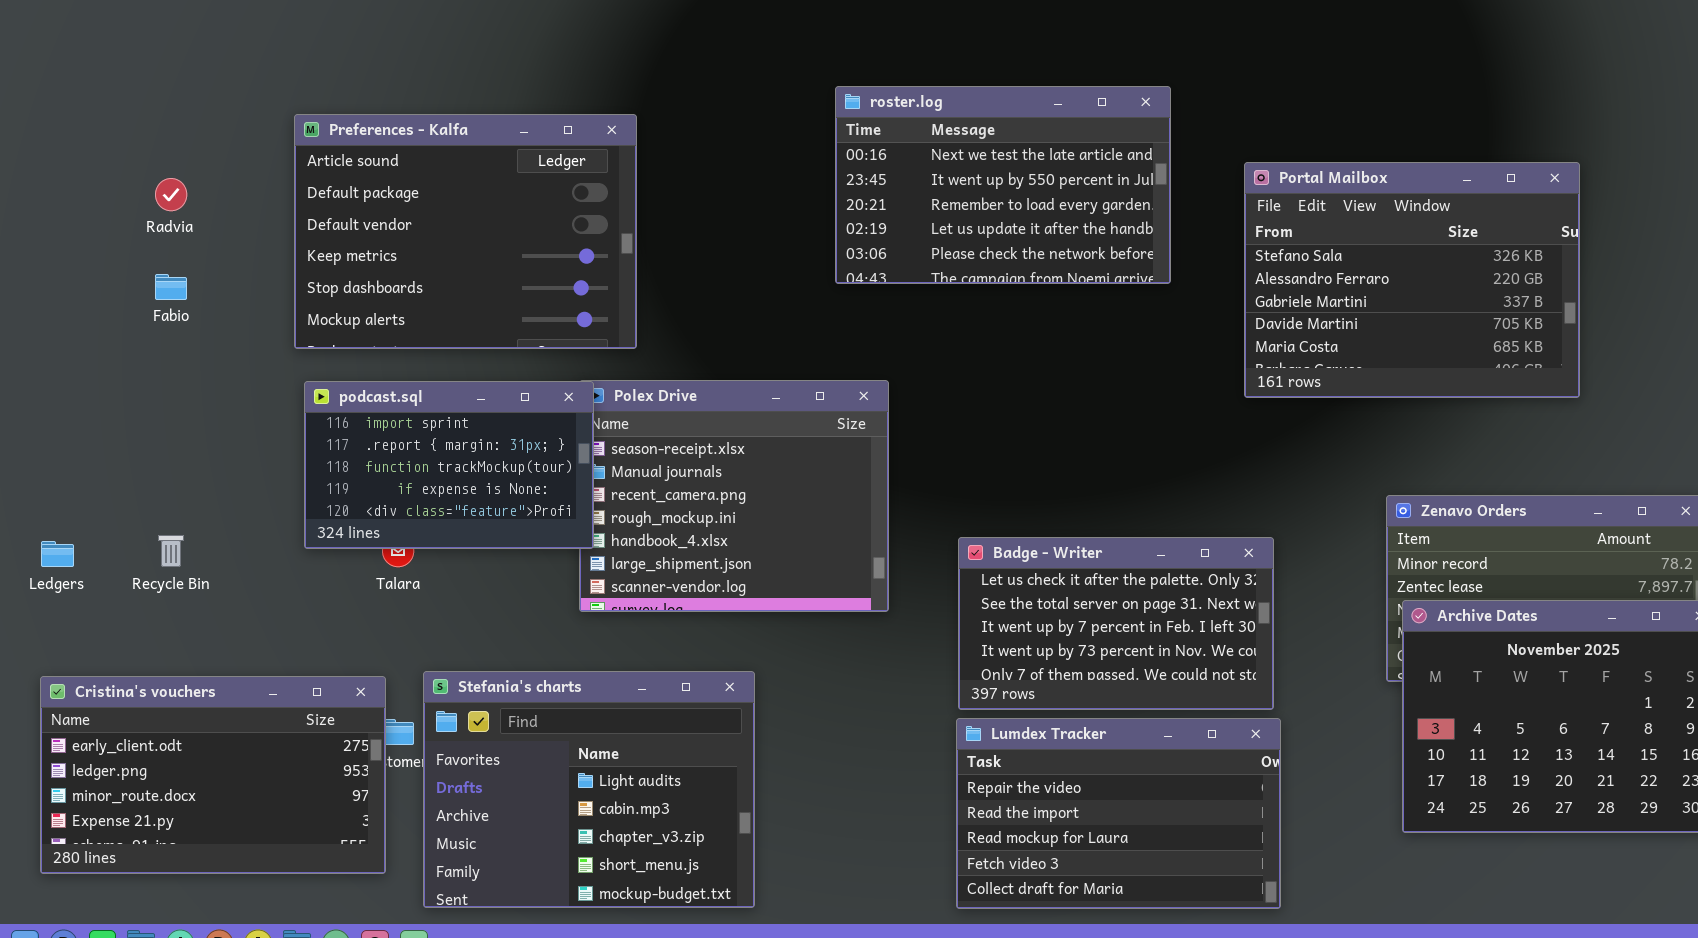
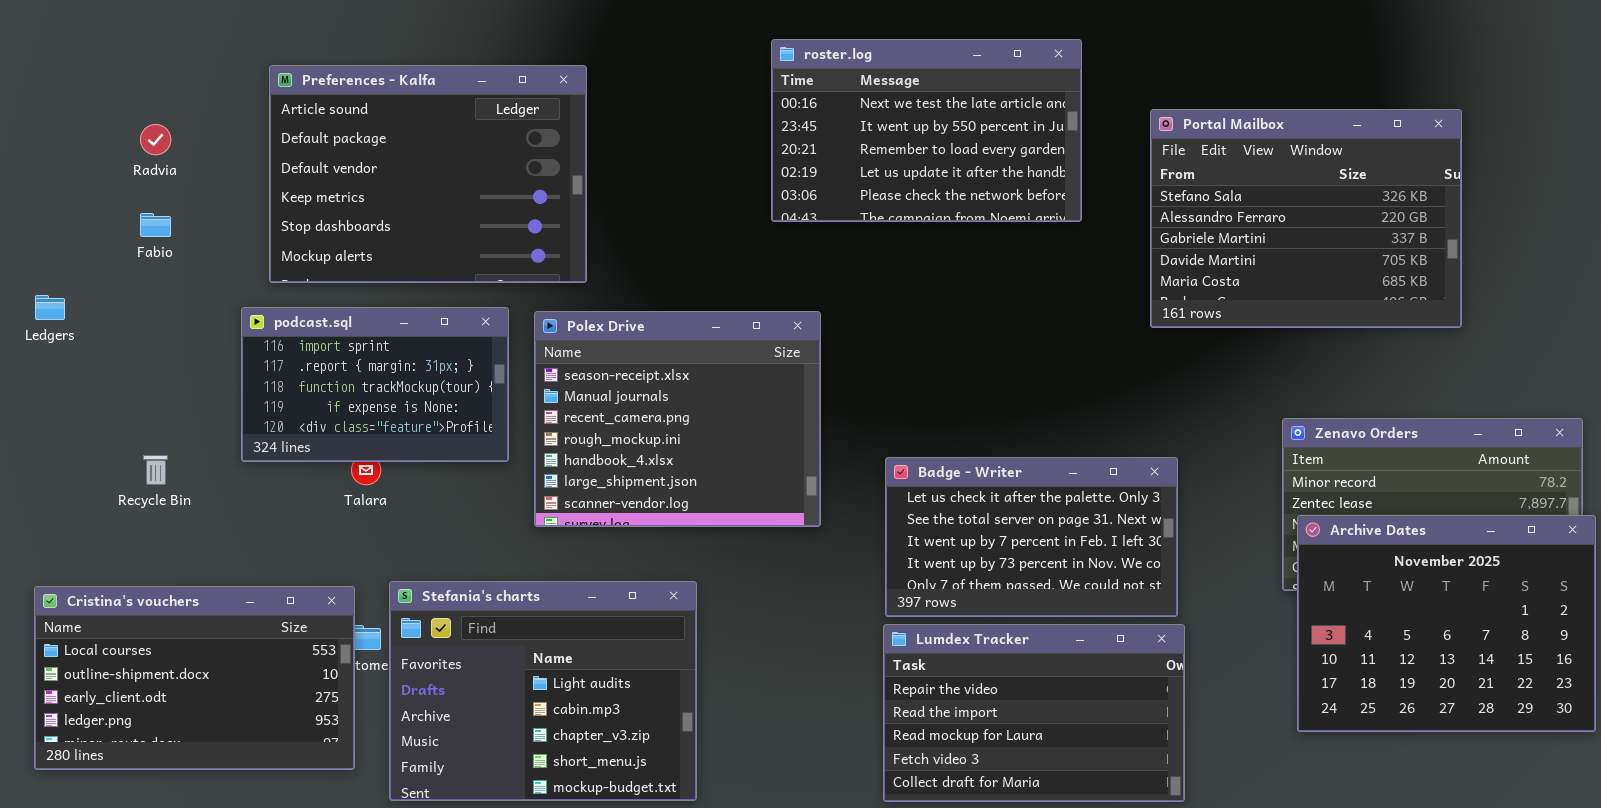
podcast.sql: [304,381,594,549] -> [241,307,509,462], moved
Ledgers: [41,541,74,567] -> [35,295,65,320], moved
Cristina's vouchers: [40,676,386,874] -> [34,586,355,770], scrolled up 2 rows

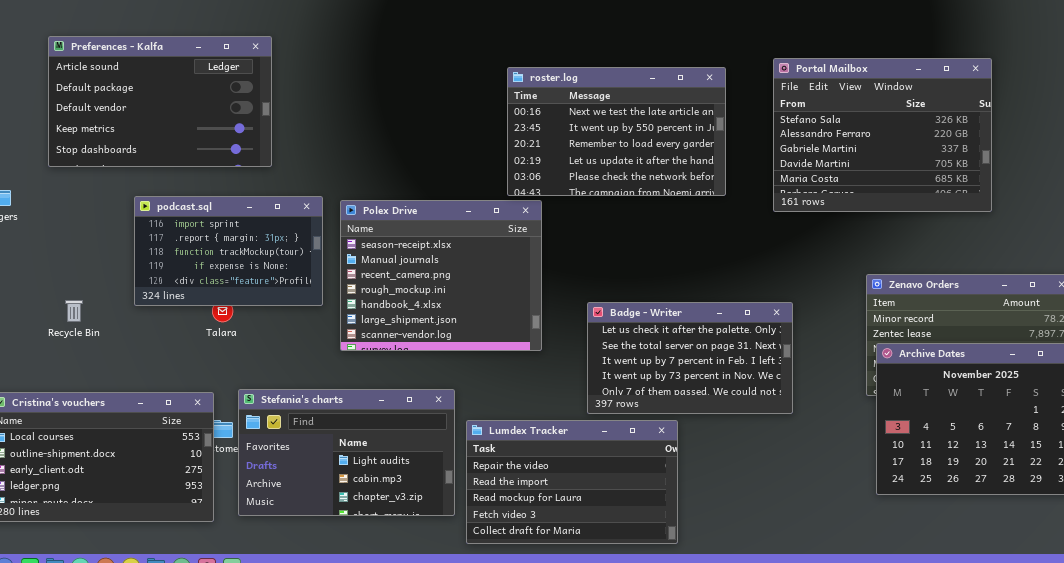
roster.log: [771,39,1082,222] -> [507,67,726,196], moved
Preferences - Kalfa: [269,65,587,283] -> [48,36,272,167], moved, resized
Stefania's charts: [389,581,697,801] -> [238,389,455,516], resized
Lumdex Tracker: [883,624,1185,802] -> [466,420,678,544], moved

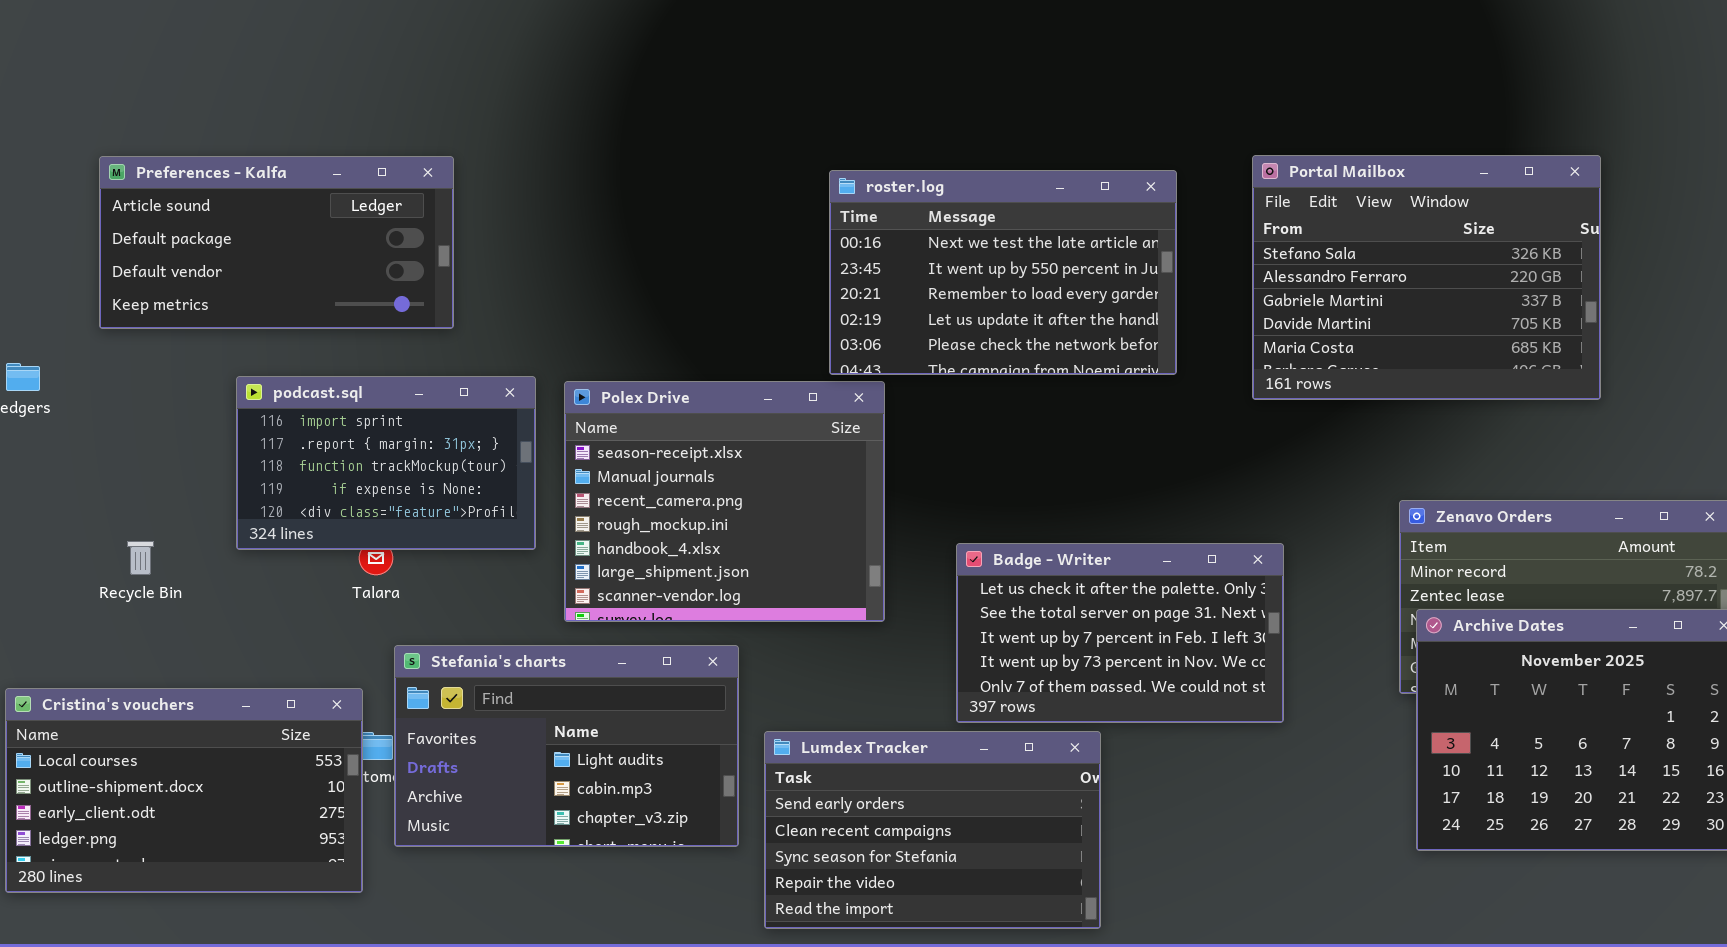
Preferences - Kalfa: [48,36,272,167] -> [99,156,454,329], resized
Stefania's charts: [238,389,455,516] -> [394,645,739,847], moved
Lumdex Tracker: [466,420,678,544] -> [764,731,1101,929], scrolled up 3 rows

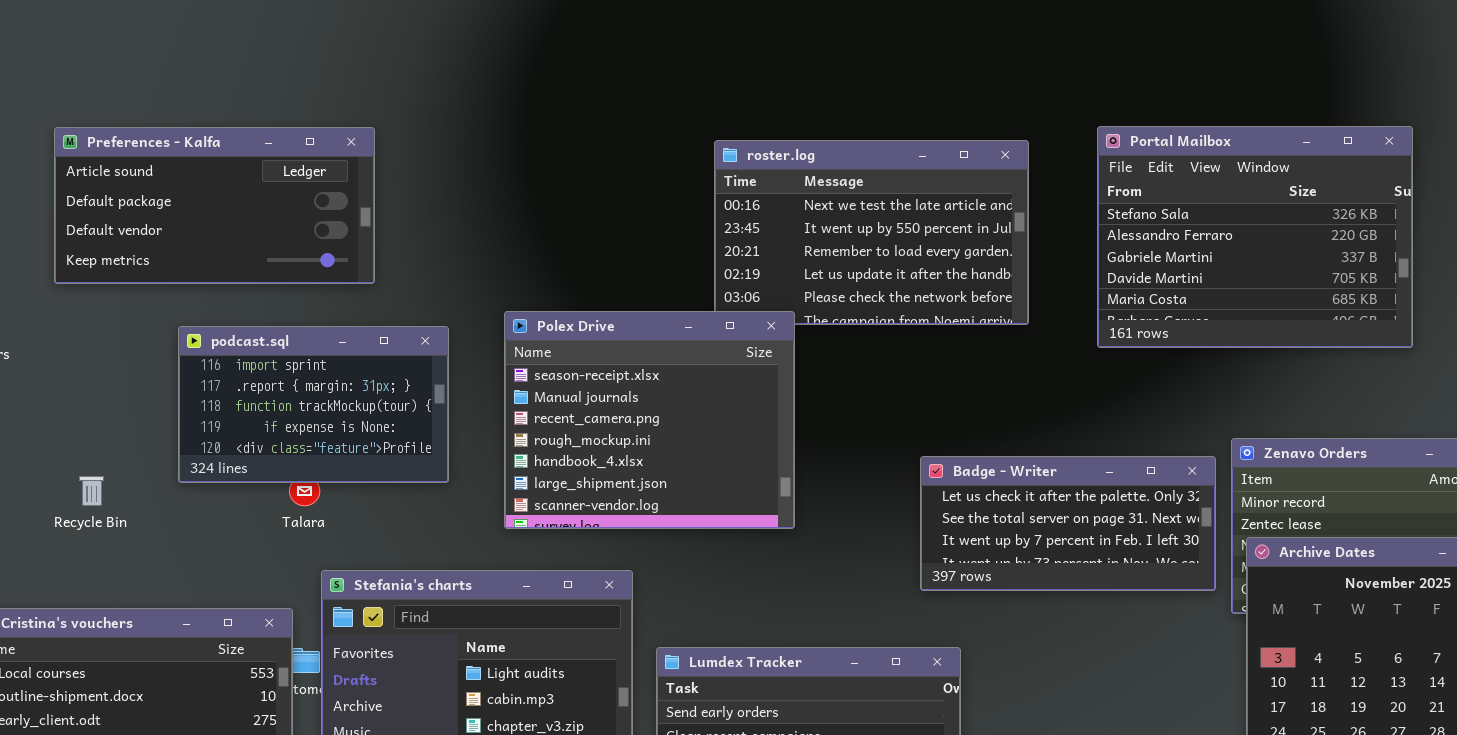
Polex Drive: [564,381,885,622] -> [504,311,795,529], moved
Badge - Writer: [956,543,1284,723] -> [920,456,1216,591], moved, resized

